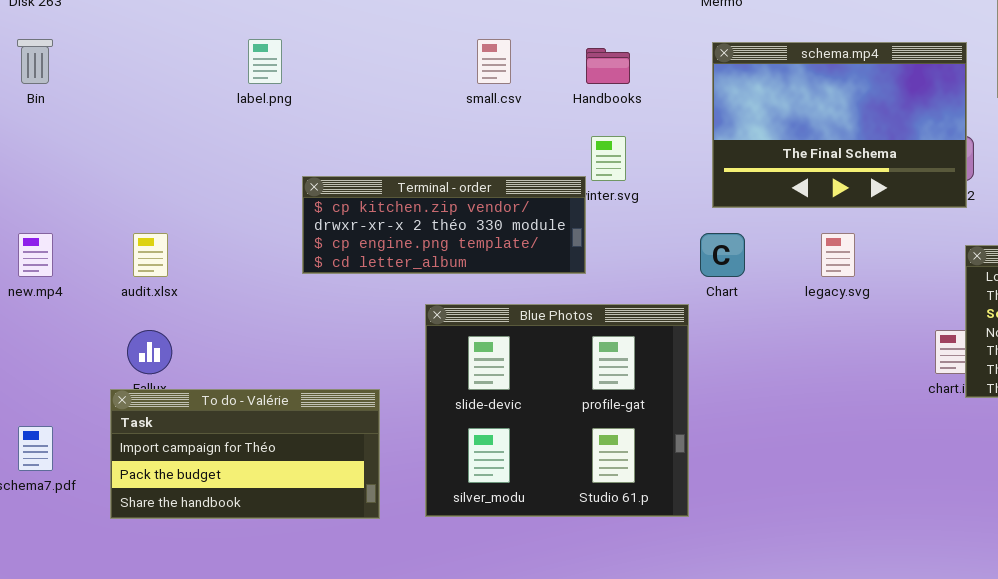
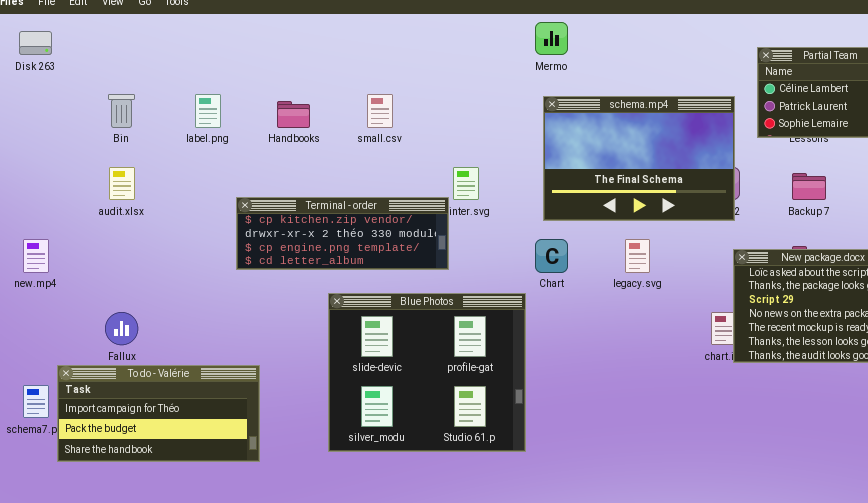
Bin: [17,39,53,84] -> [108,94,135,128], moved
Handbooks: [586,48,630,84] -> [277,101,310,128], moved
audit.xlsx: [133,233,168,277] -> [109,167,135,200], moved
To do - Valérie: [110,389,380,519] -> [57,365,260,462], moved

